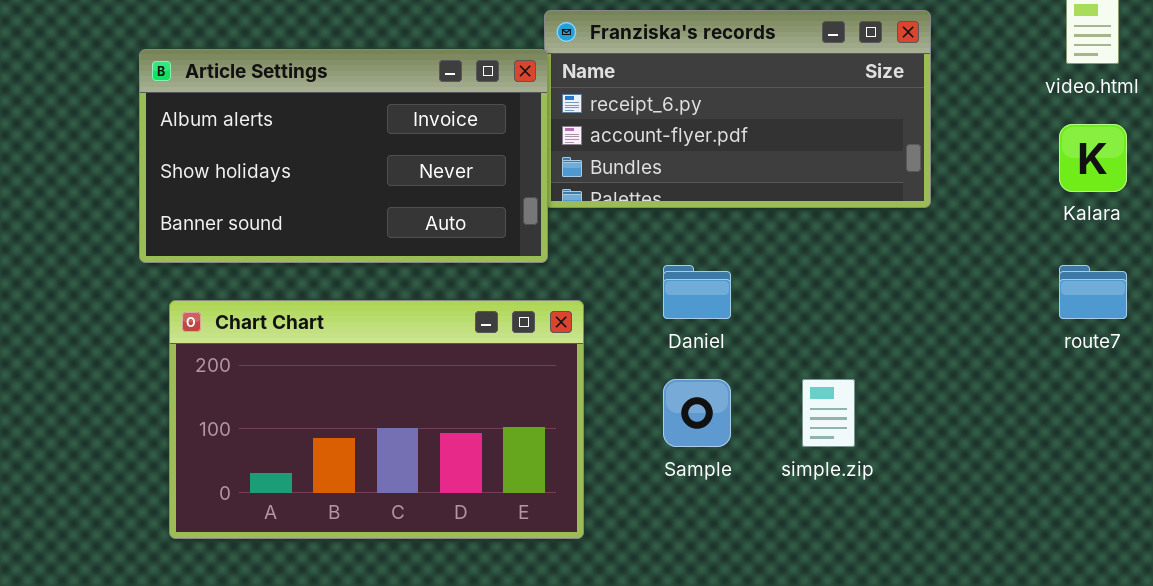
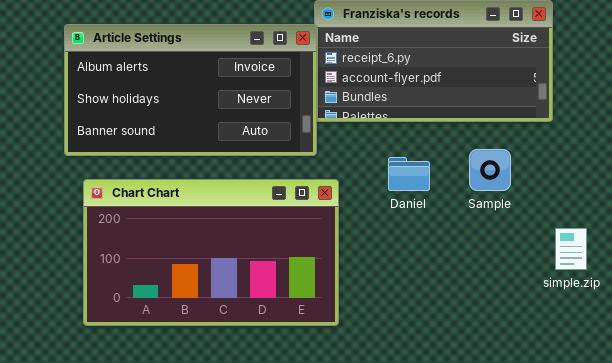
Sample: [663,379,731,447] -> [469,149,511,191], moved
simple.zip: [802,379,855,447] -> [555,228,587,270], moved

